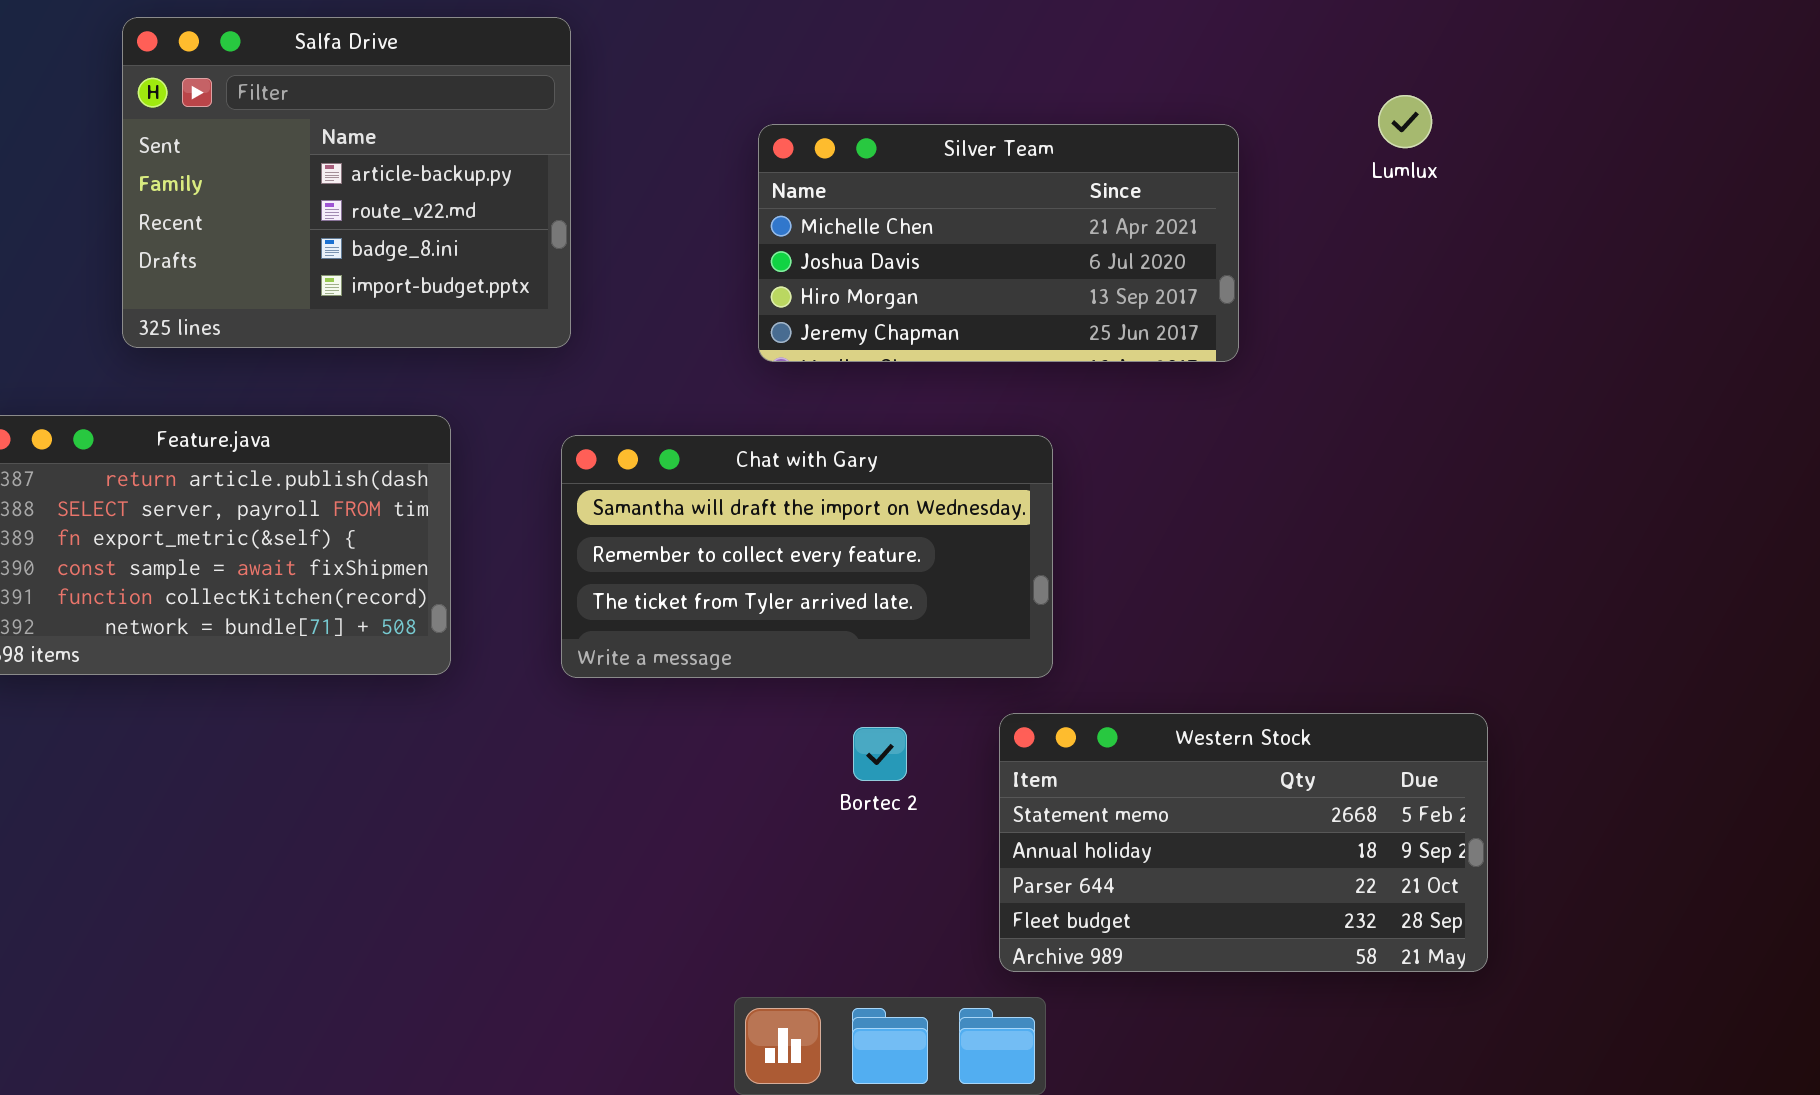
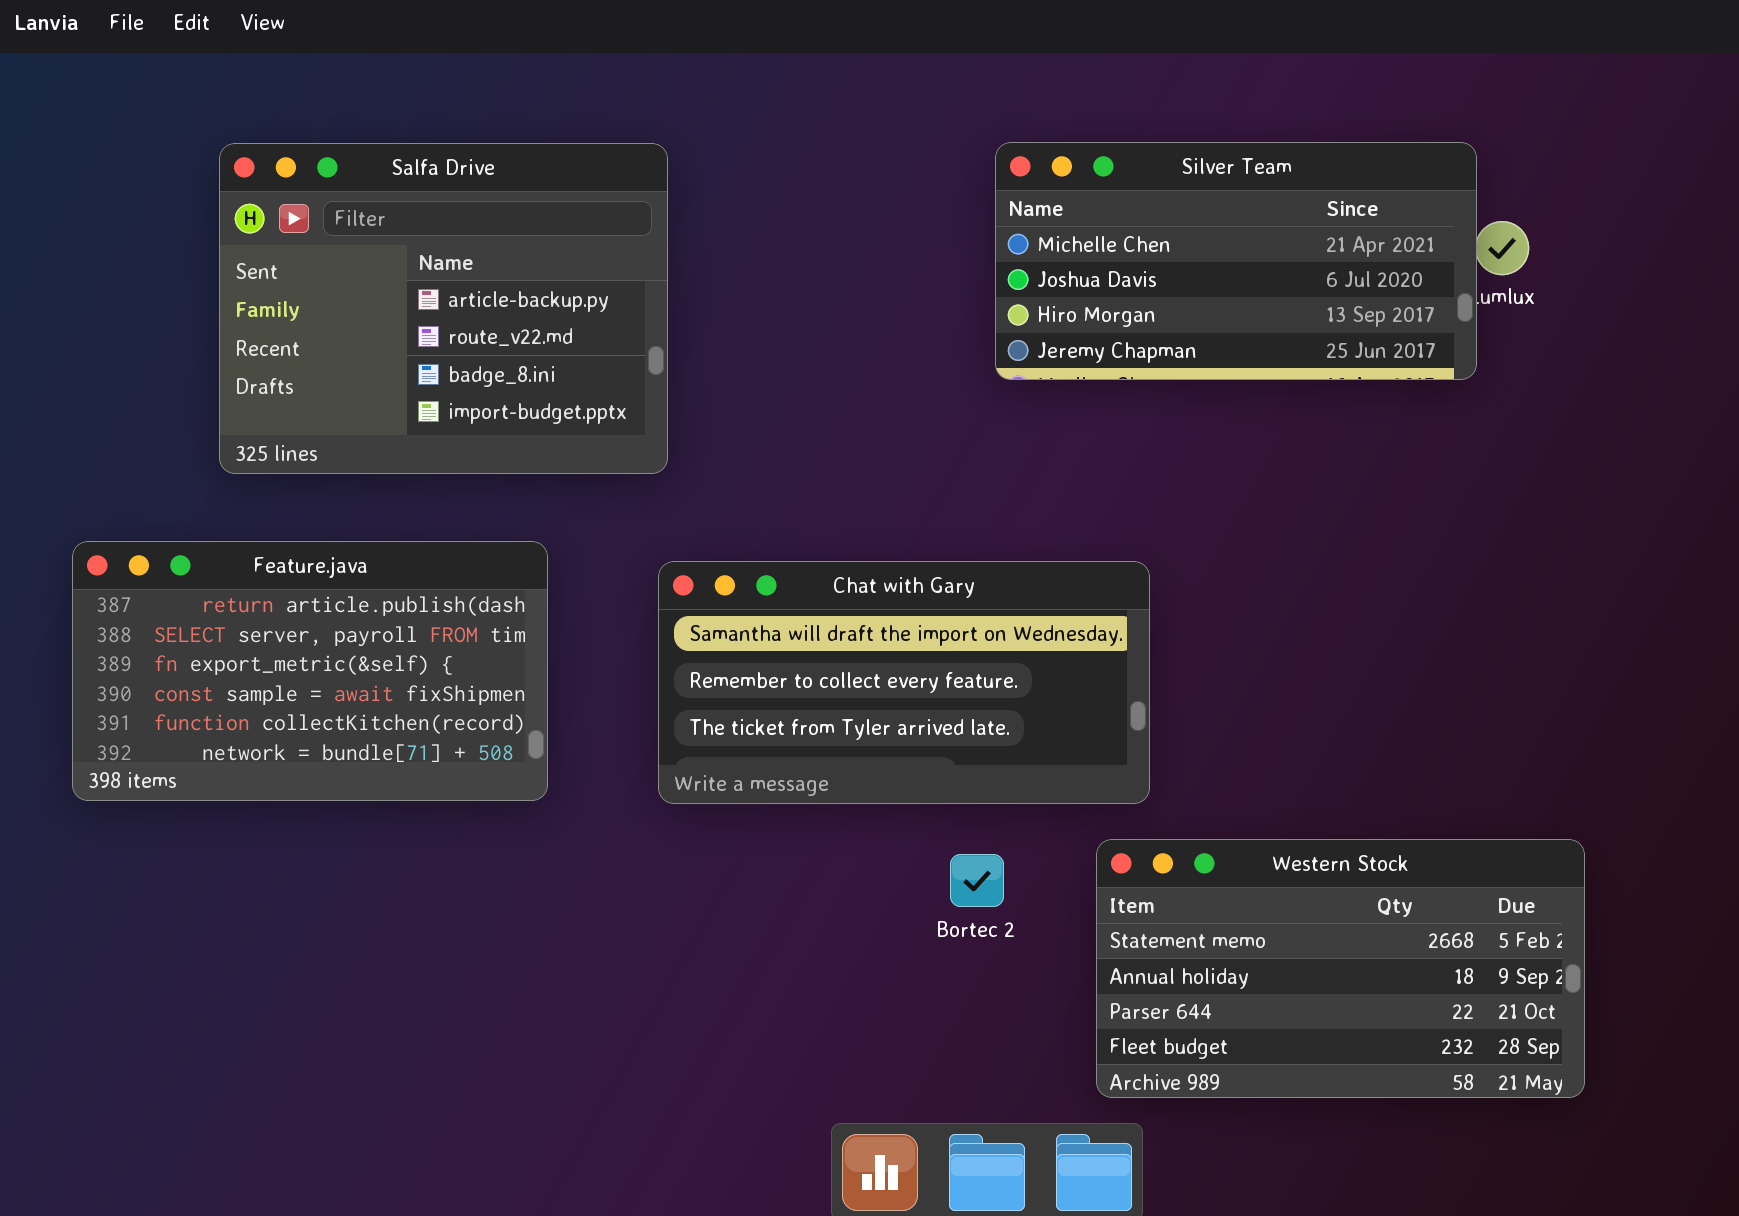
Silver Team: [758,124,1239,362] -> [995,142,1477,380], moved

